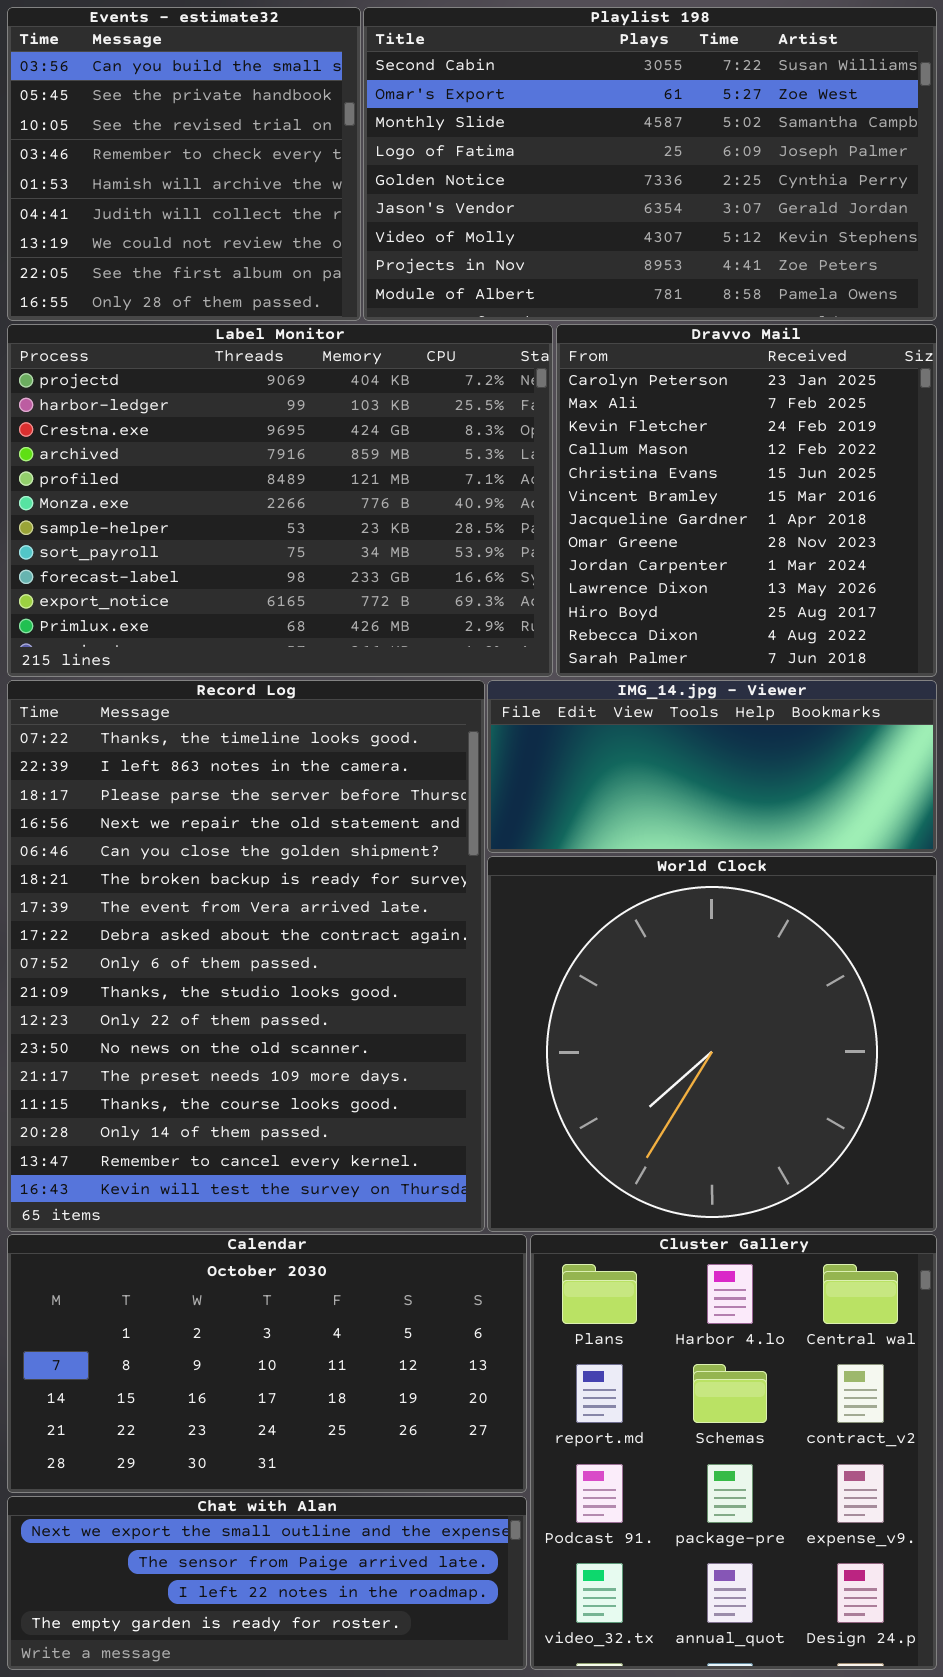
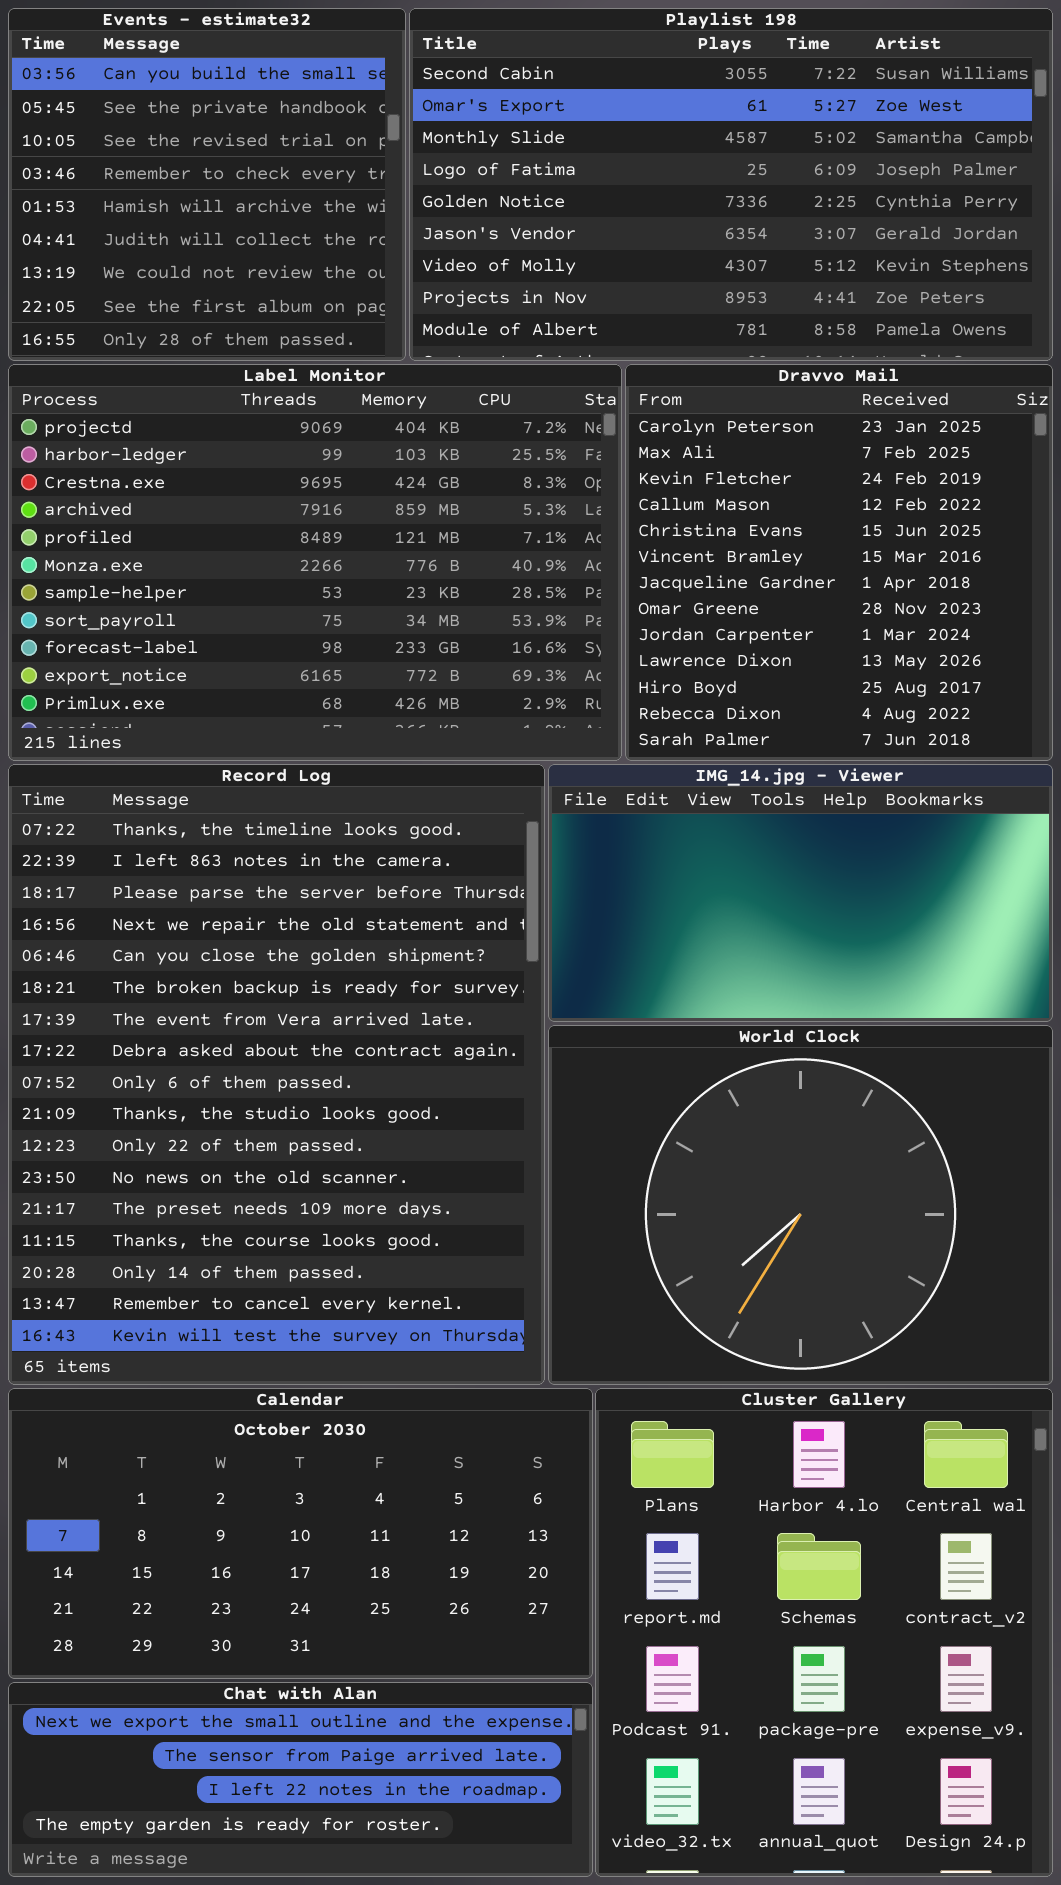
IMG_14.jpg - Viewer: [487,680,937,853] -> [548,764,1053,1022], resized
World Clock: [487,856,937,1232] -> [548,1025,1053,1385], resized

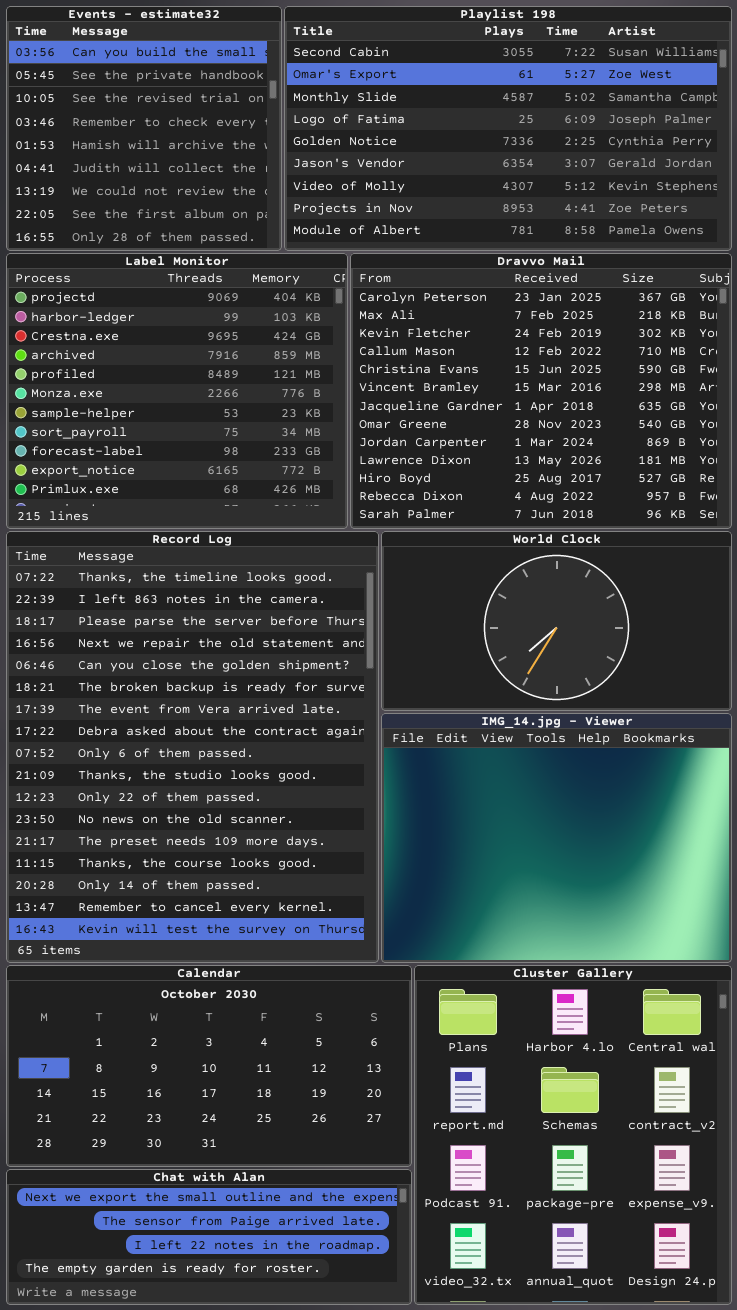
Label Monitor: [8,364,622,761] -> [6,253,348,529], resized
Dravvo Mail: [625,364,1053,761] -> [350,253,732,529], resized
IMG_14.jpg - Viewer: [548,764,1053,1022] -> [381,713,732,963], moved, resized
World Clock: [548,1025,1053,1385] -> [381,531,732,711], moved, resized

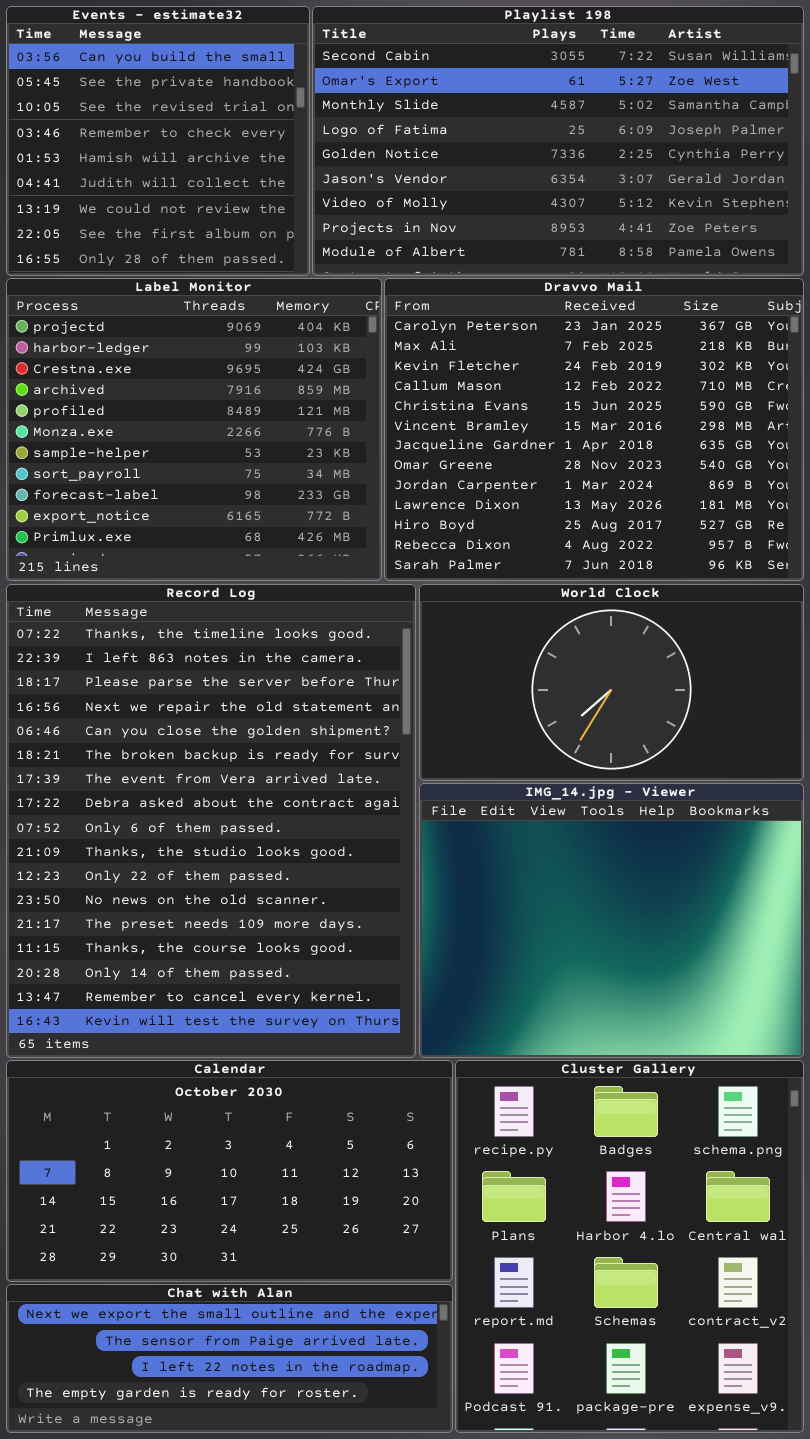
Cluster Gallery: [414,965,732,1305] -> [455,1060,804,1433], scrolled up 1 row

